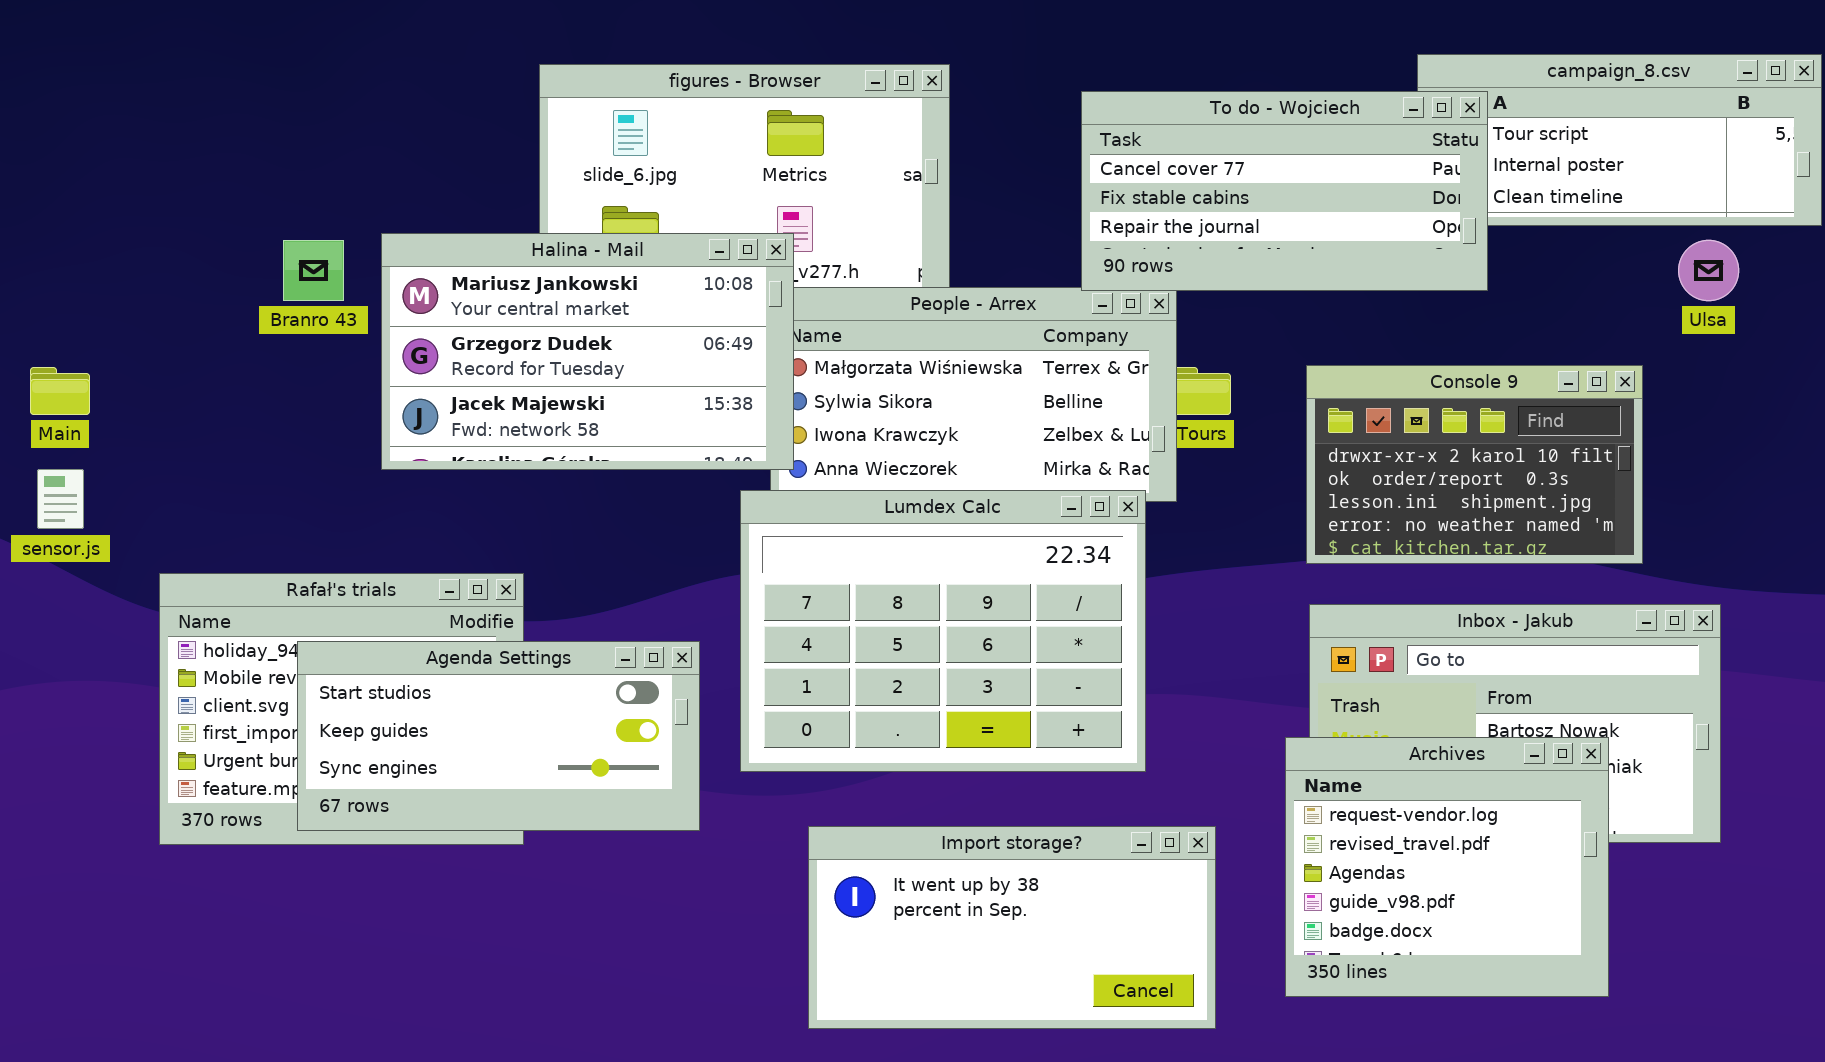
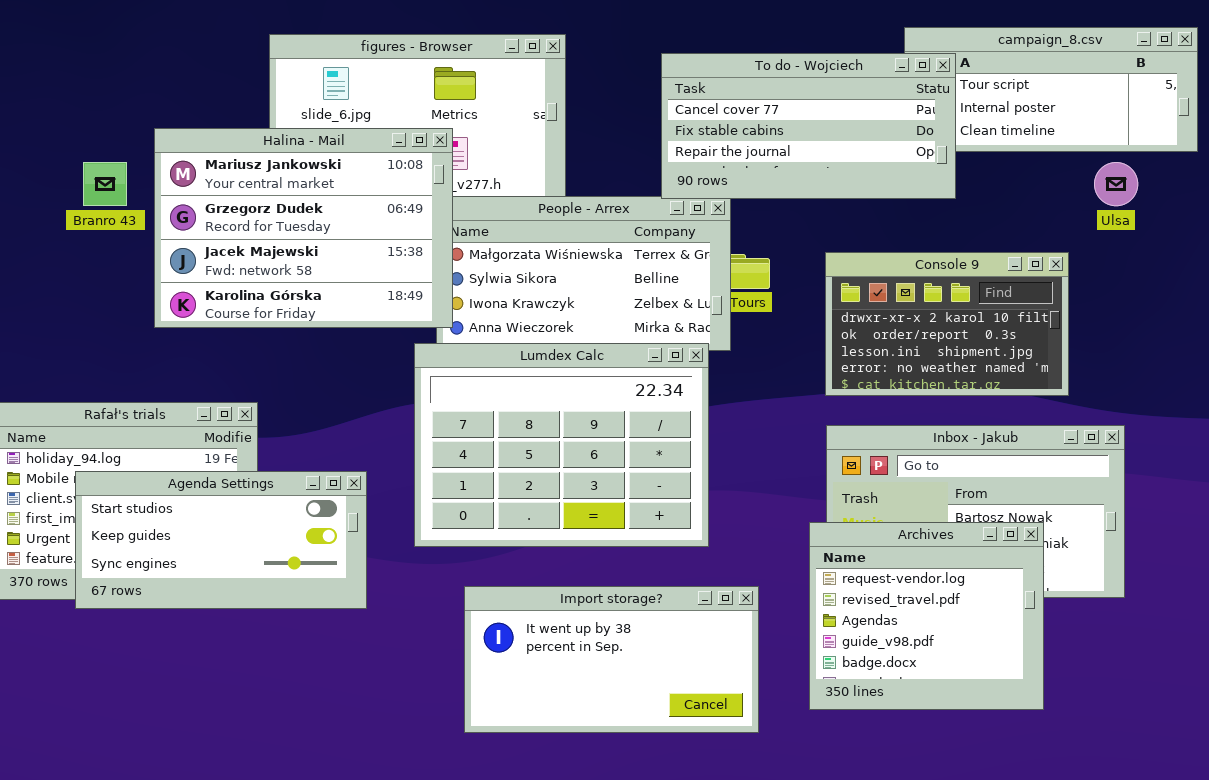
Halina - Mail: [381,233,794,470] -> [154,128,453,328], resized
Agenda Settings: [297,641,700,831] -> [75,471,367,609], moved

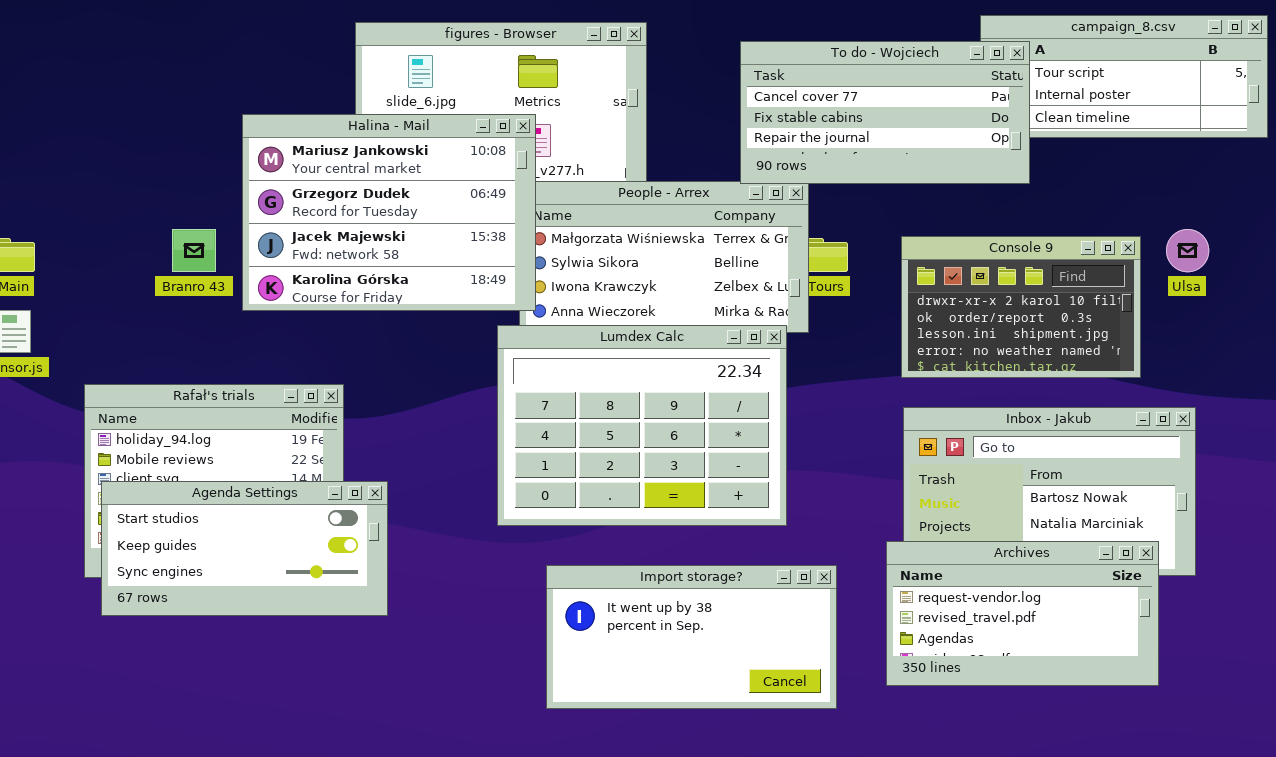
Branro 43: [83,162,127,206] -> [172,229,216,272], moved
Ulsa: [1094,162,1138,206] -> [1166,229,1209,272], moved
Agenda Settings: [75,471,367,609] -> [101,481,388,616], moved
Archives: [809,522,1044,710] -> [886,541,1159,686], resized

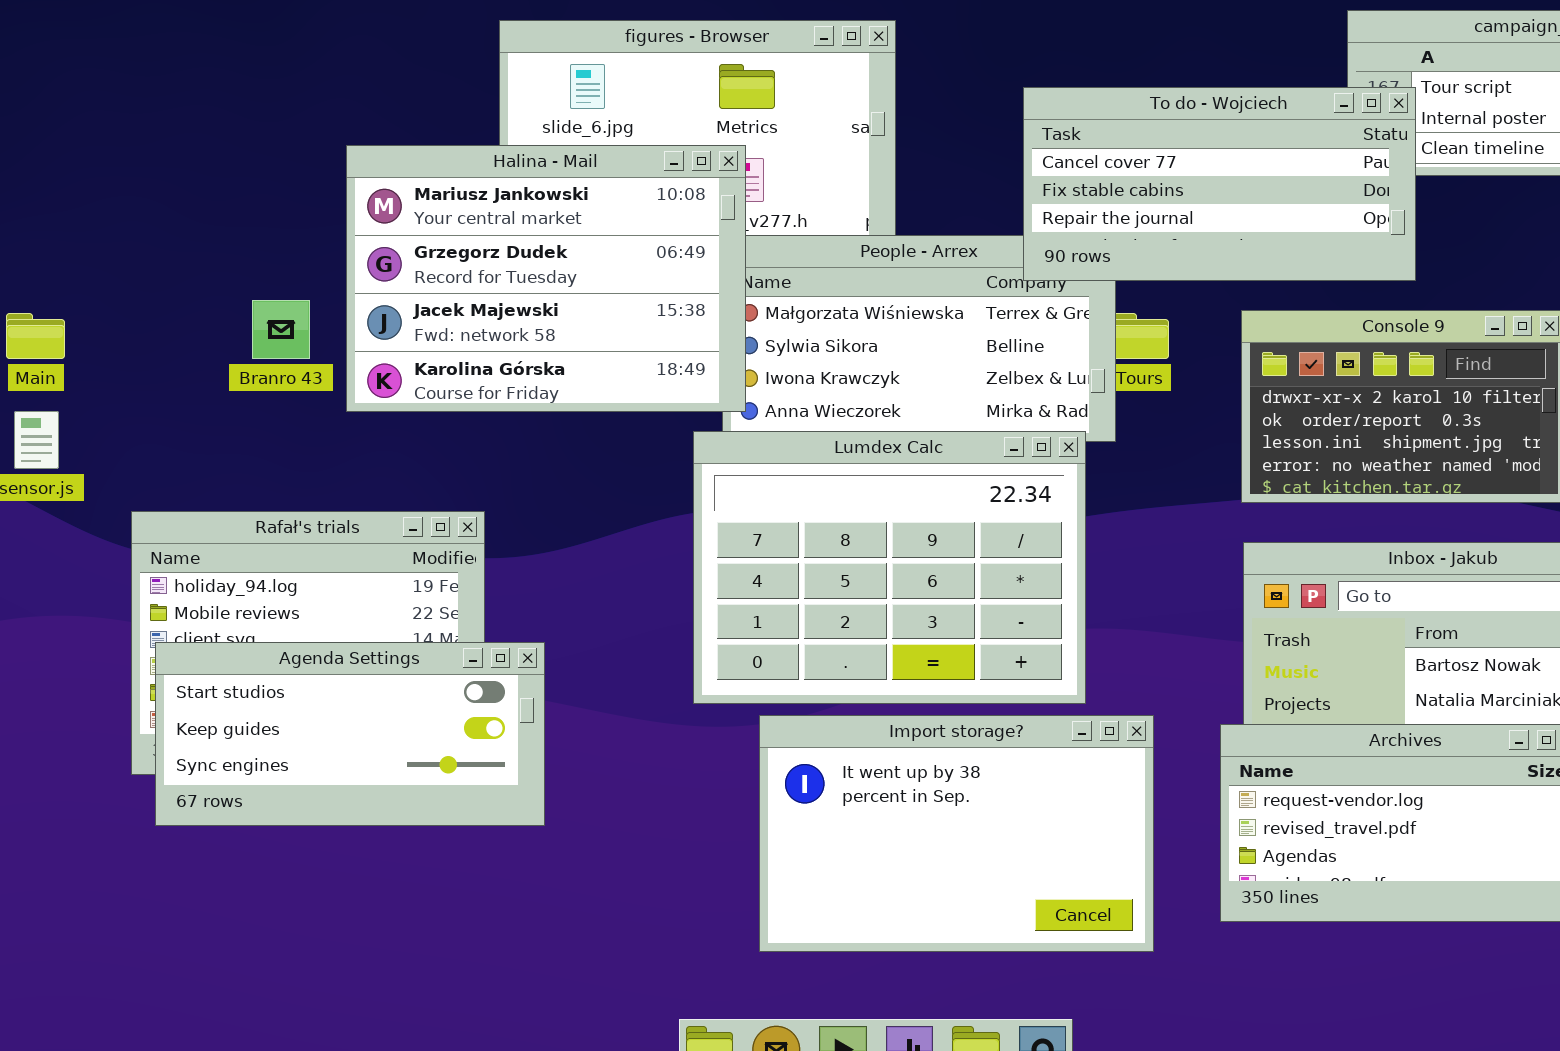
To do - Wojciech: [740,41,1030,184] -> [1023,87,1416,281], moved
Import storage?: [546,565,837,709] -> [759,715,1154,952], resized

